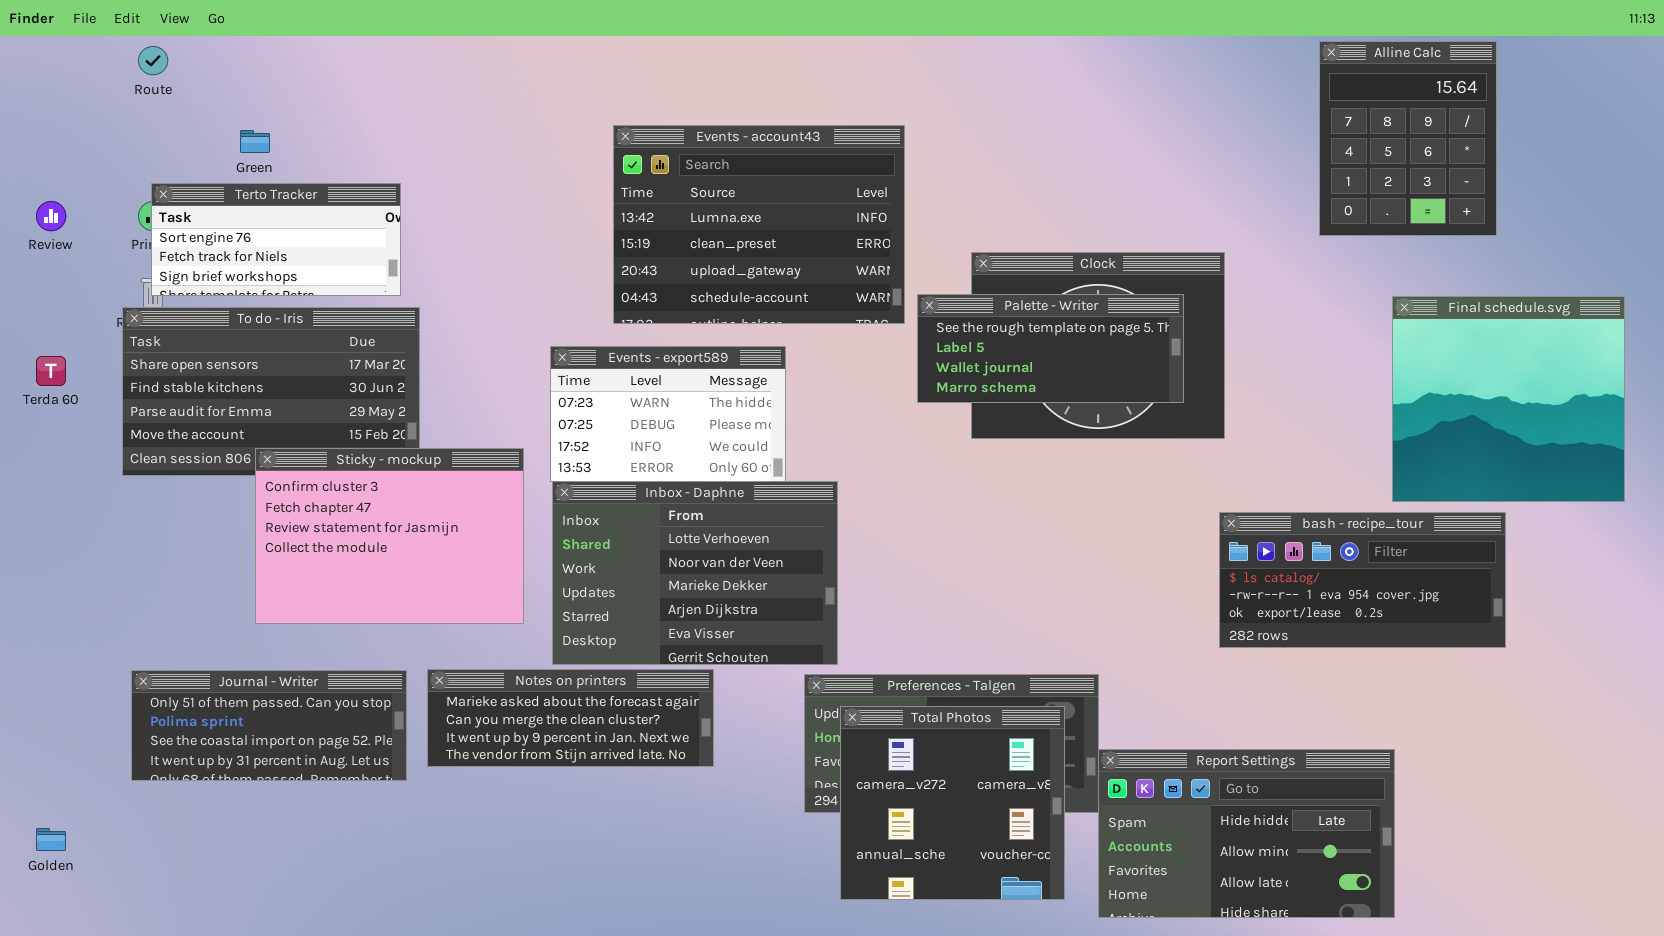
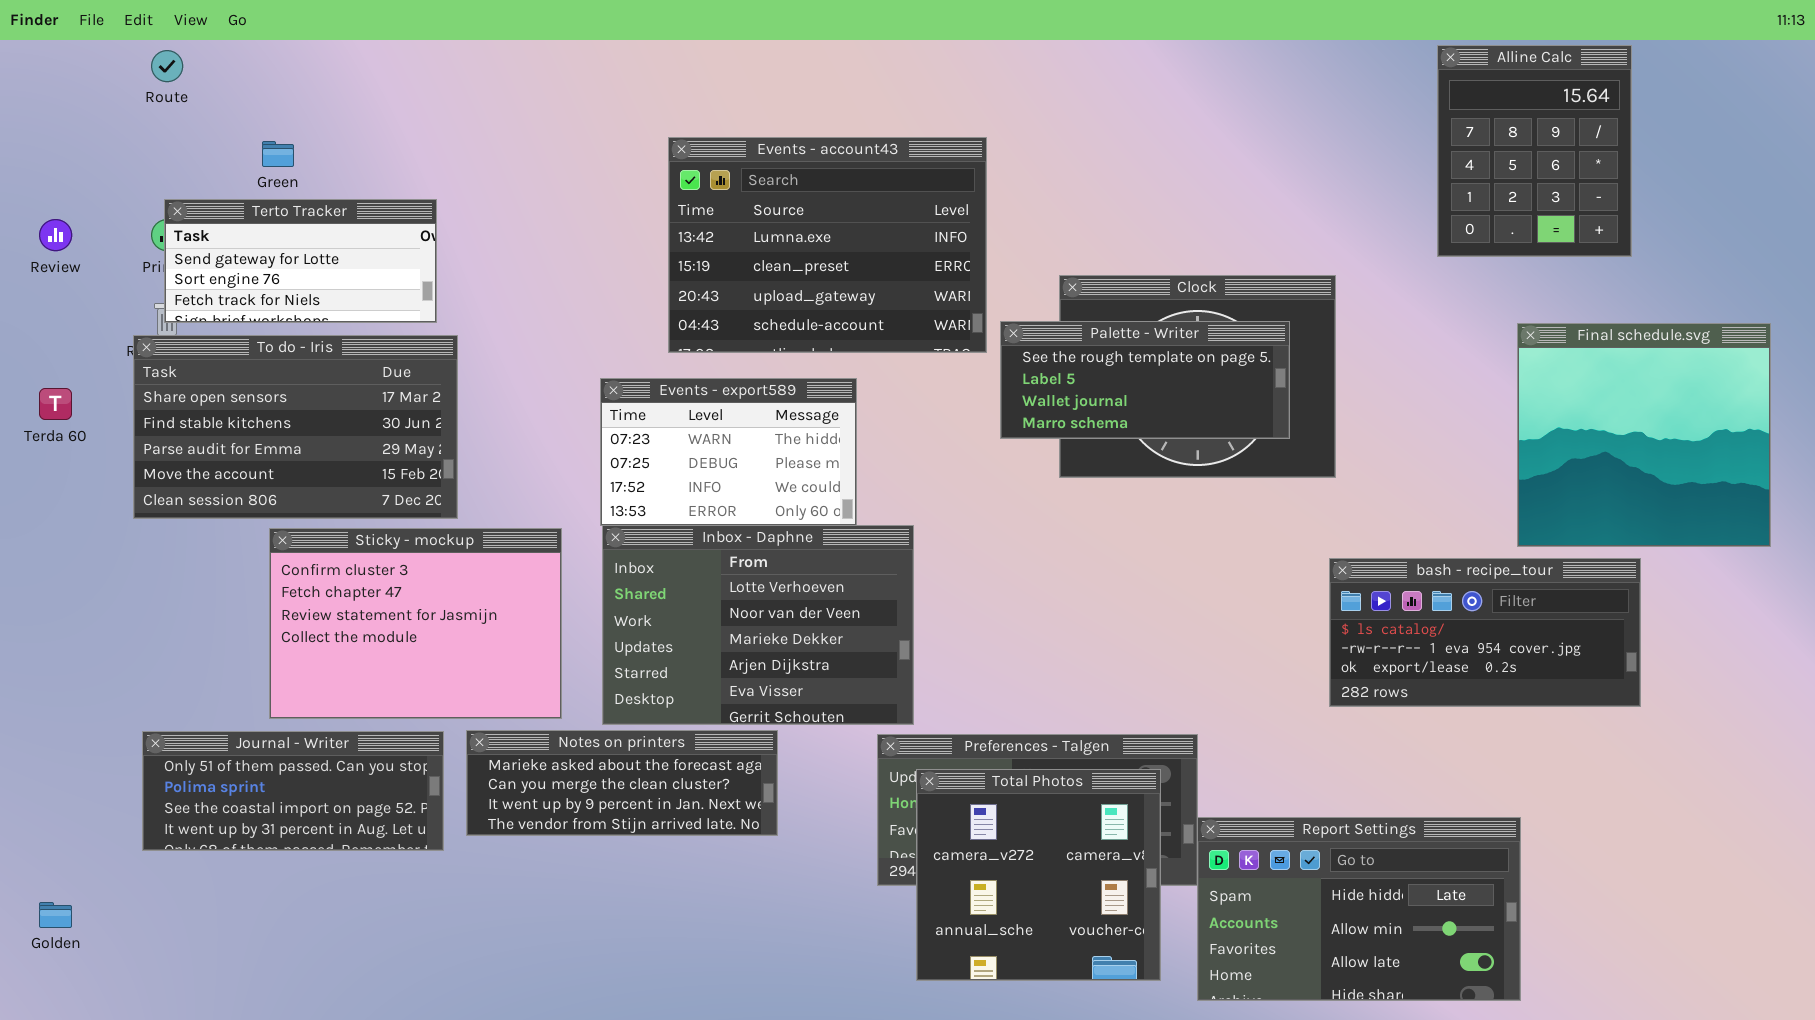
Terto Tracker: [151,183,401,296] -> [164,199,437,323], scrolled up 1 row
Sticky - mockup: [255,448,524,624] -> [269,528,562,719], moved

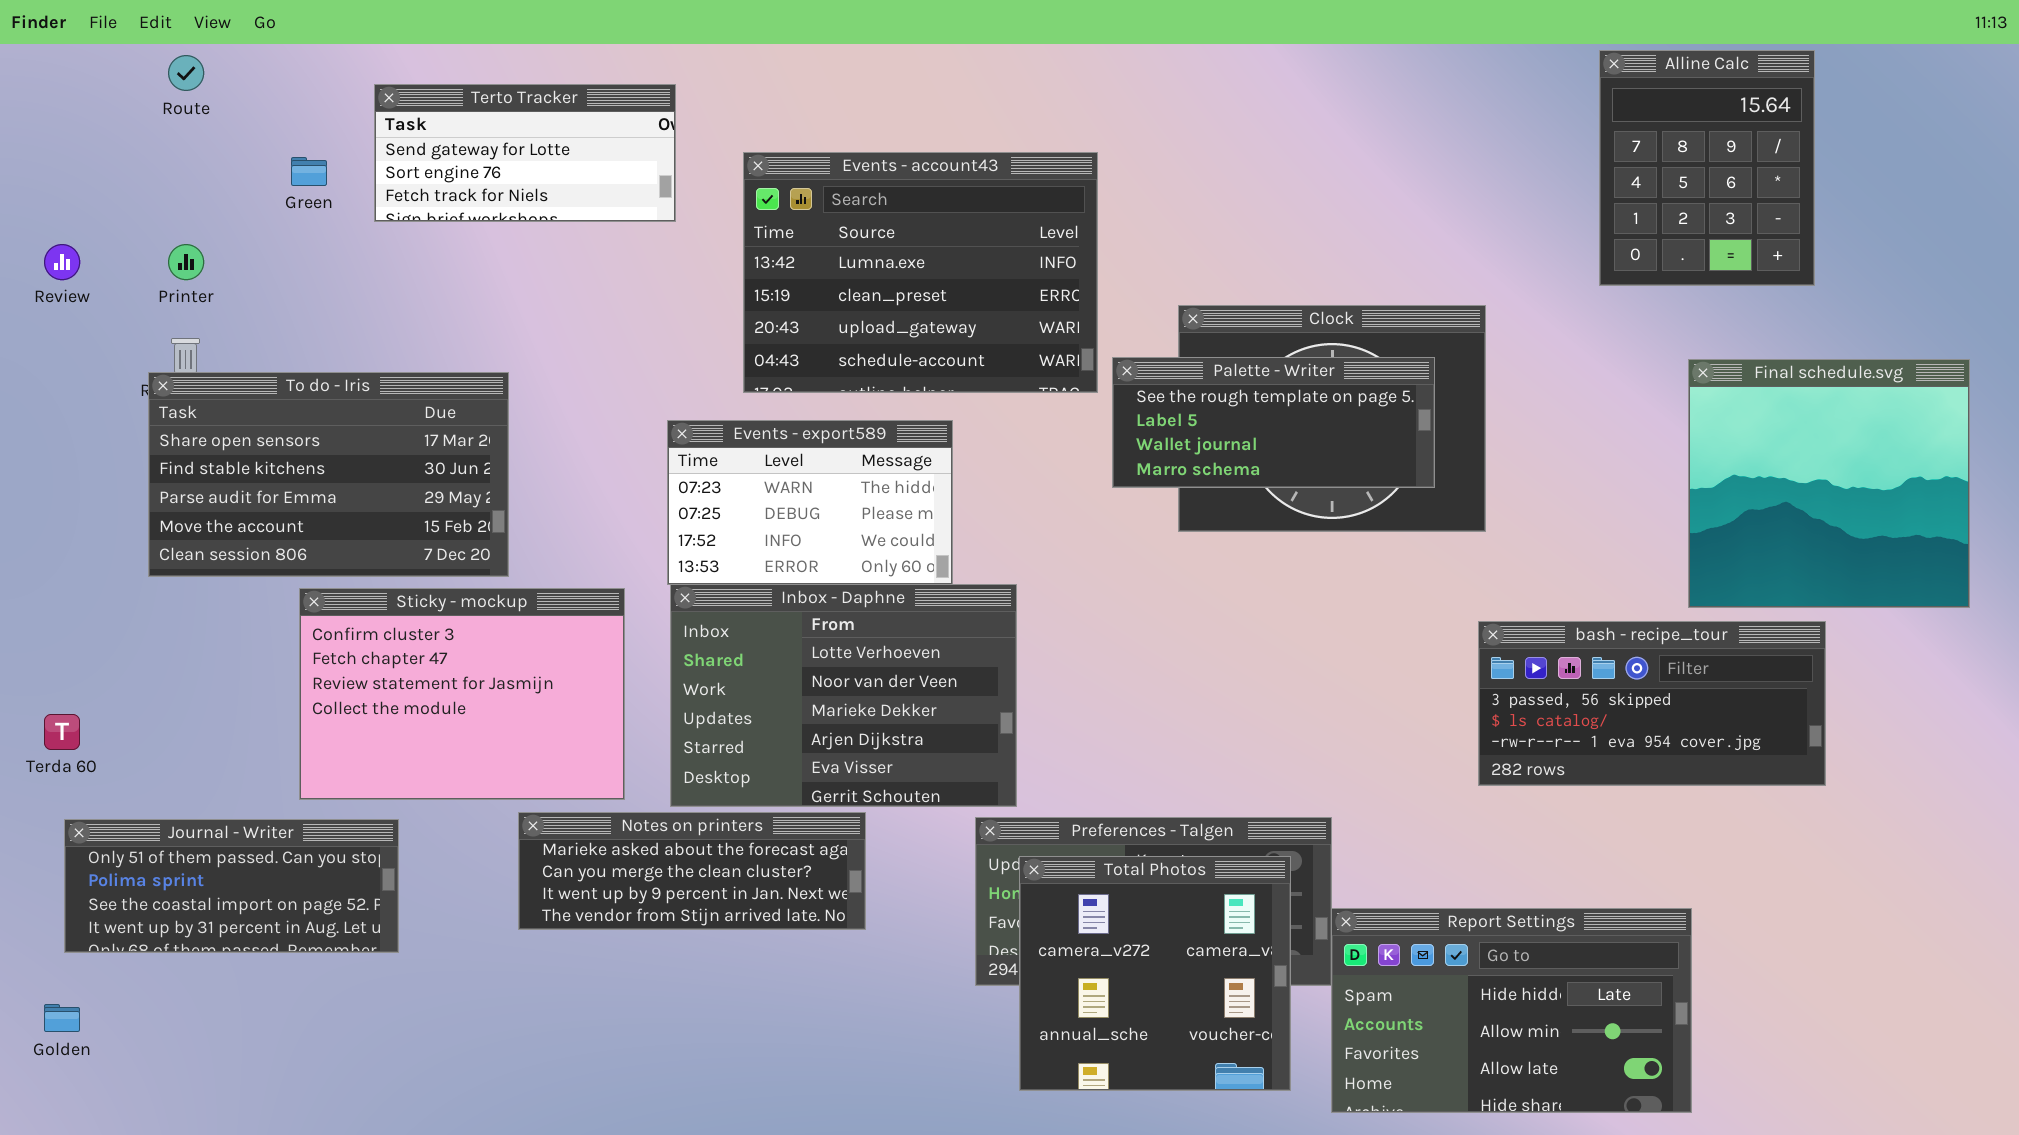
Terto Tracker: [164,199,437,323] -> [374,84,676,222], moved
Terda 60: [39,388,72,420] -> [44,714,80,750], moved
bash - recipe_tour: [1329,558,1641,707] -> [1478,621,1826,786], scrolled up 1 row
Journal - Writer: [142,731,444,851] -> [64,819,399,953], moved

